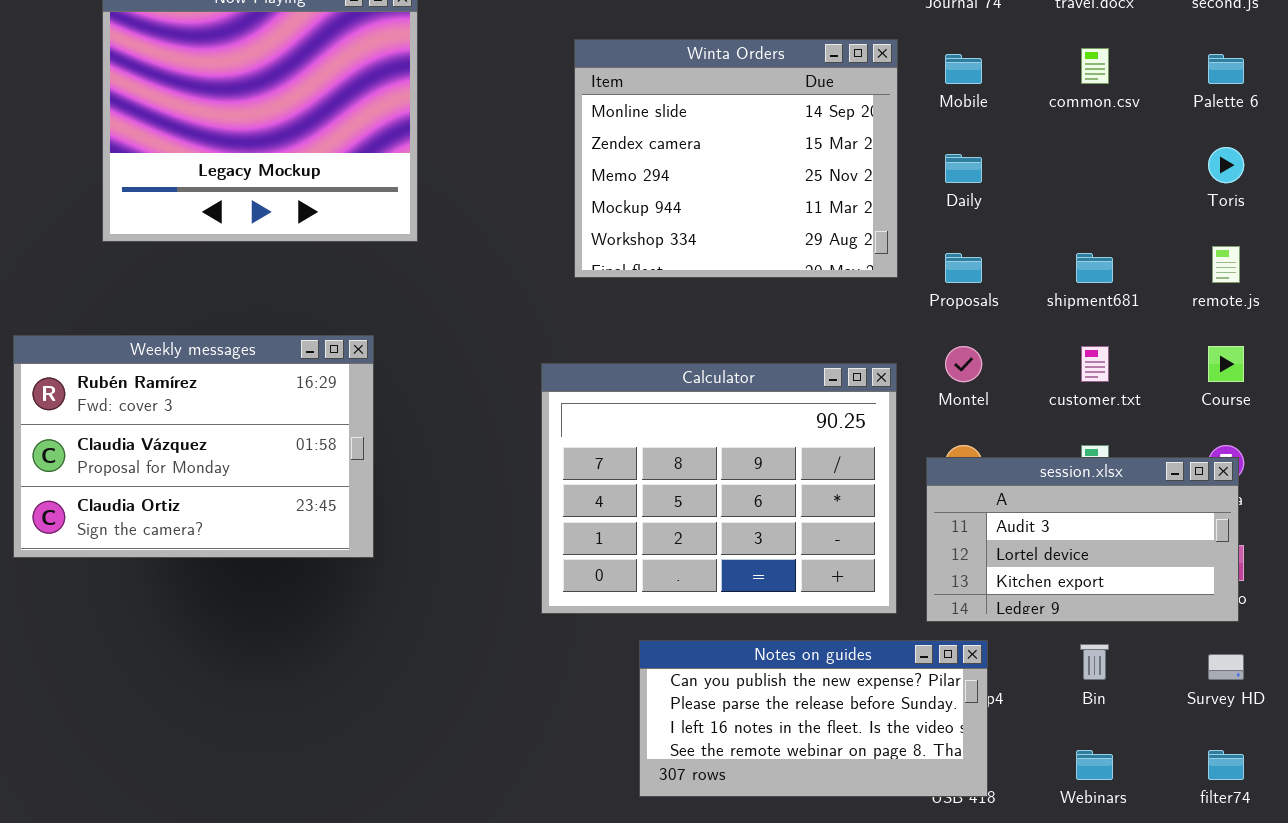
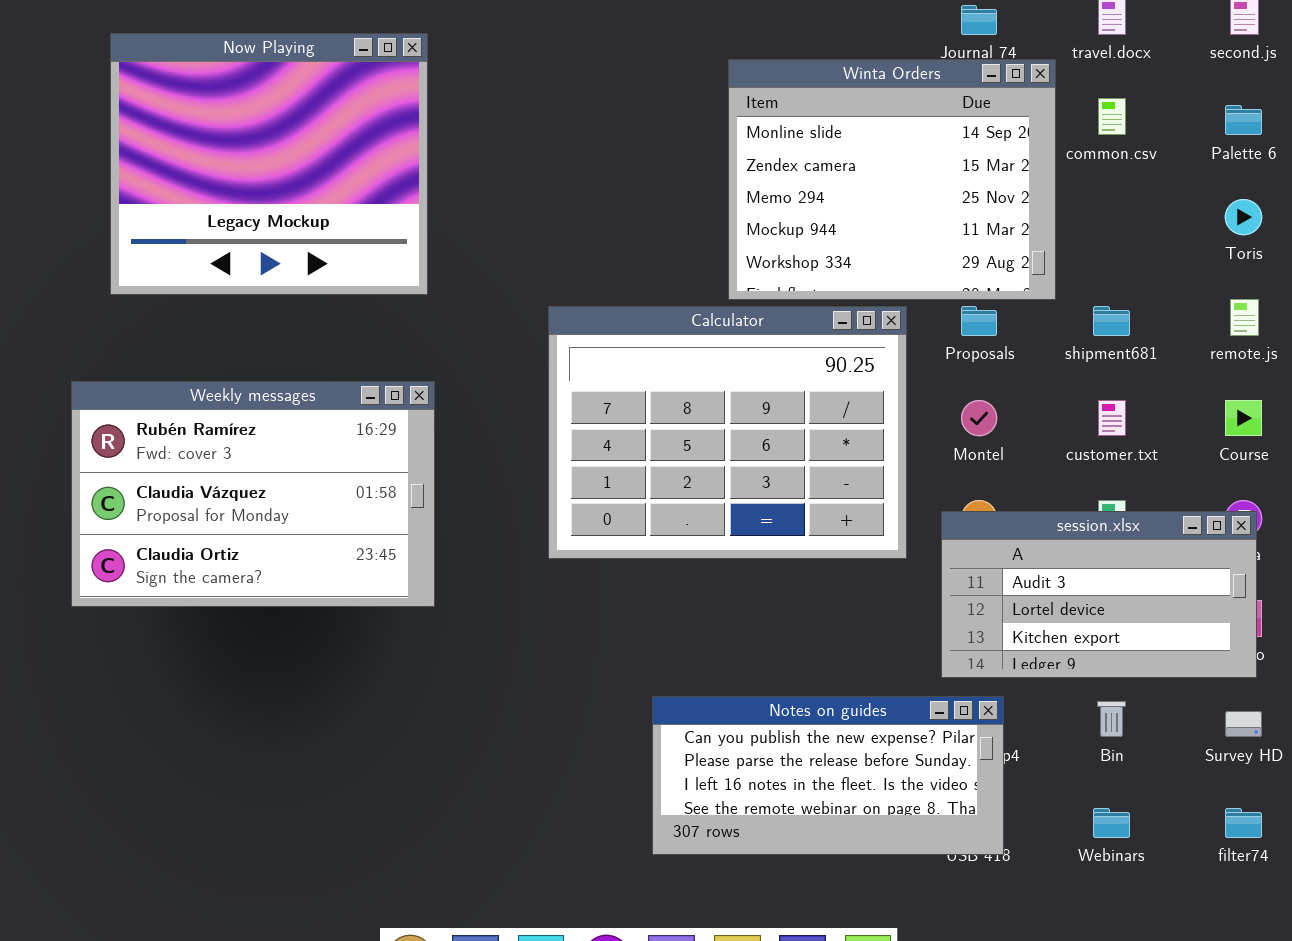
Winta Orders: [574,39,898,278] -> [728,59,1056,300], moved
Weekly messages: [13,335,374,558] -> [71,381,435,607], moved
Calculator: [541,363,897,614] -> [548,306,907,559], moved

